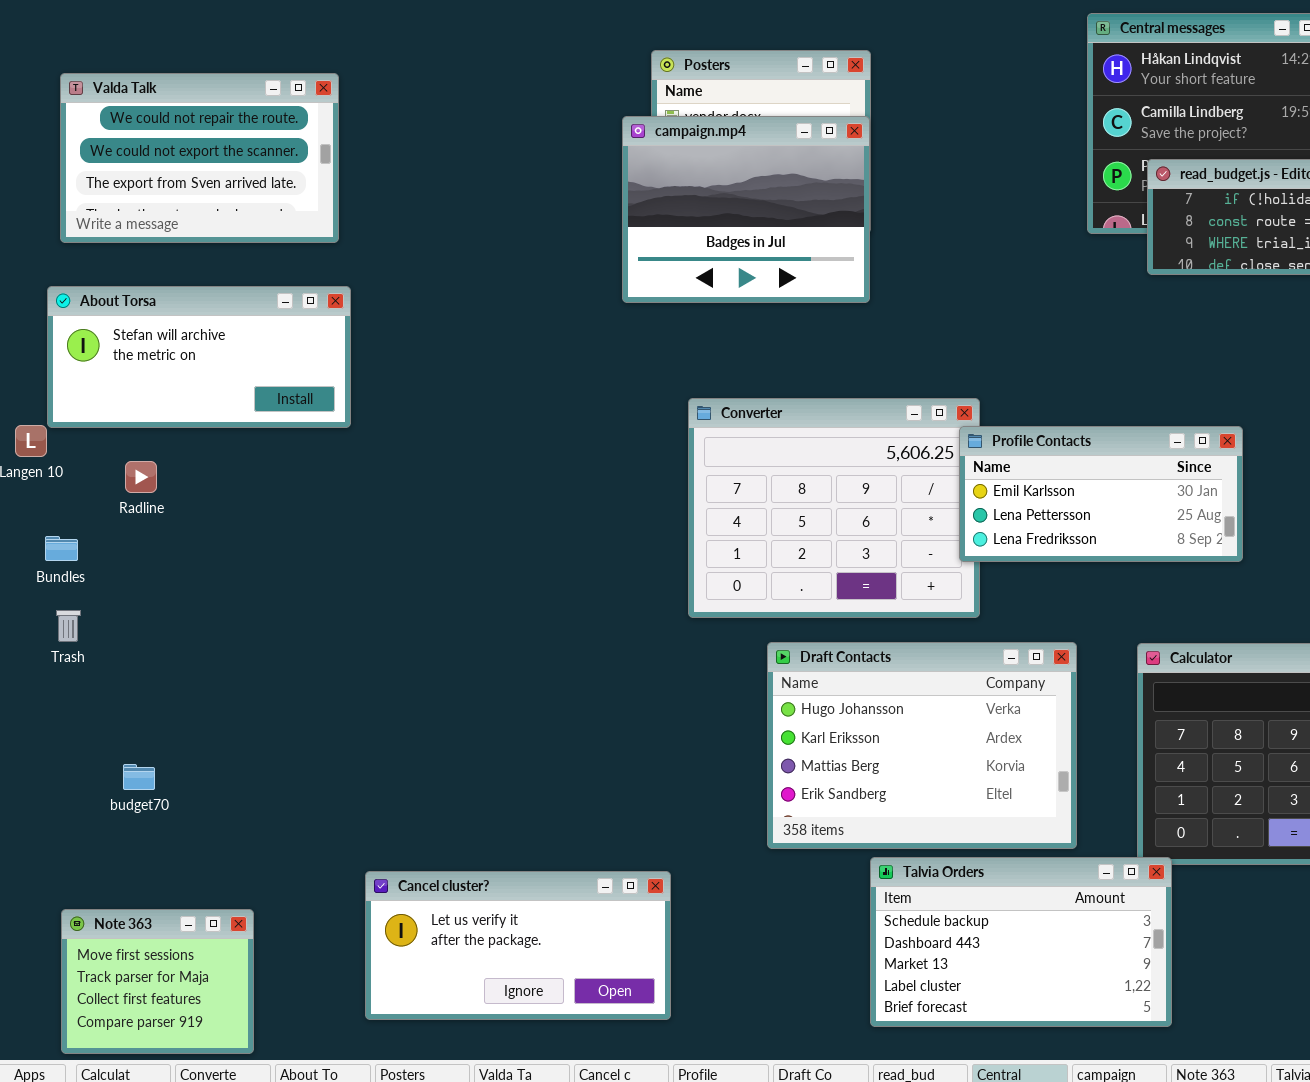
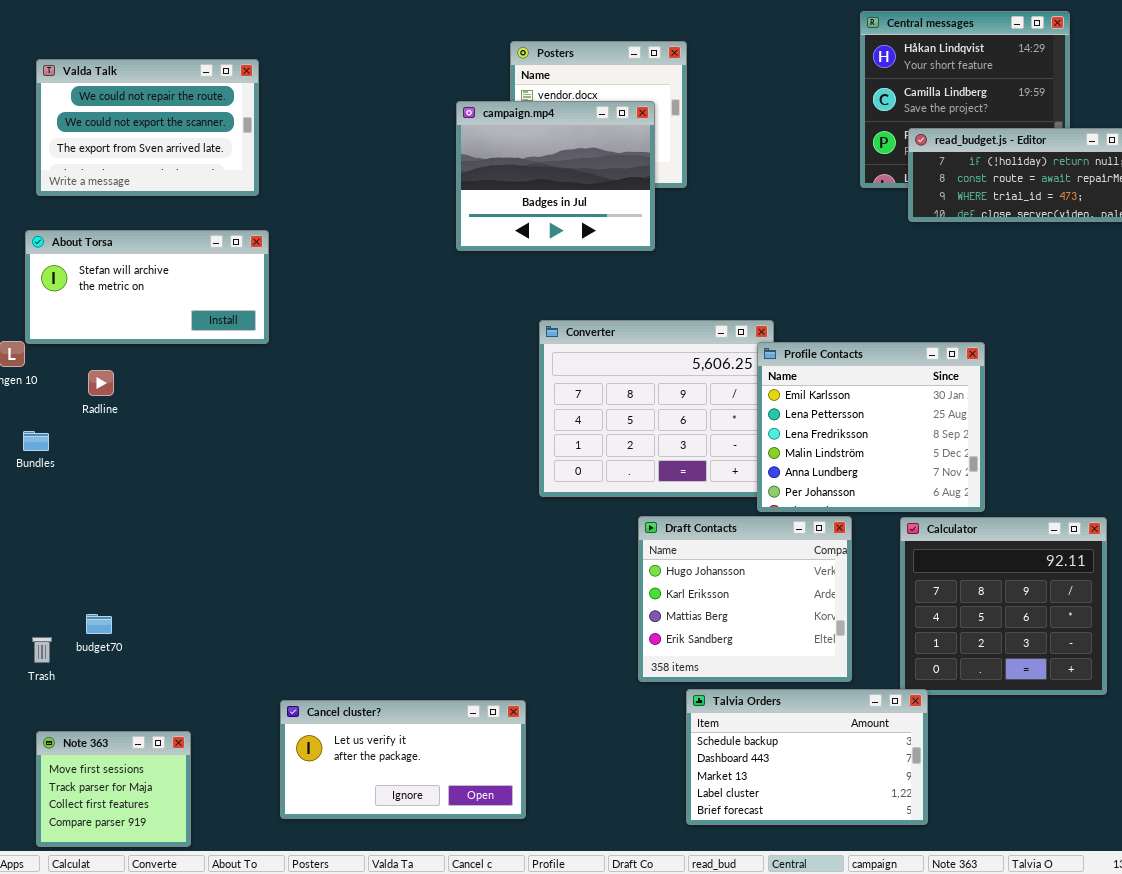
campaign.mp4: [622,116,870,303] -> [456,101,655,251], moved
Profile Contacts: [959,426,1243,562] -> [757,342,985,512], resized
Trash: [56,610,81,642] -> [32,637,52,663], moved
Draft Contacts: [767,642,1077,849] -> [638,516,852,682], resized

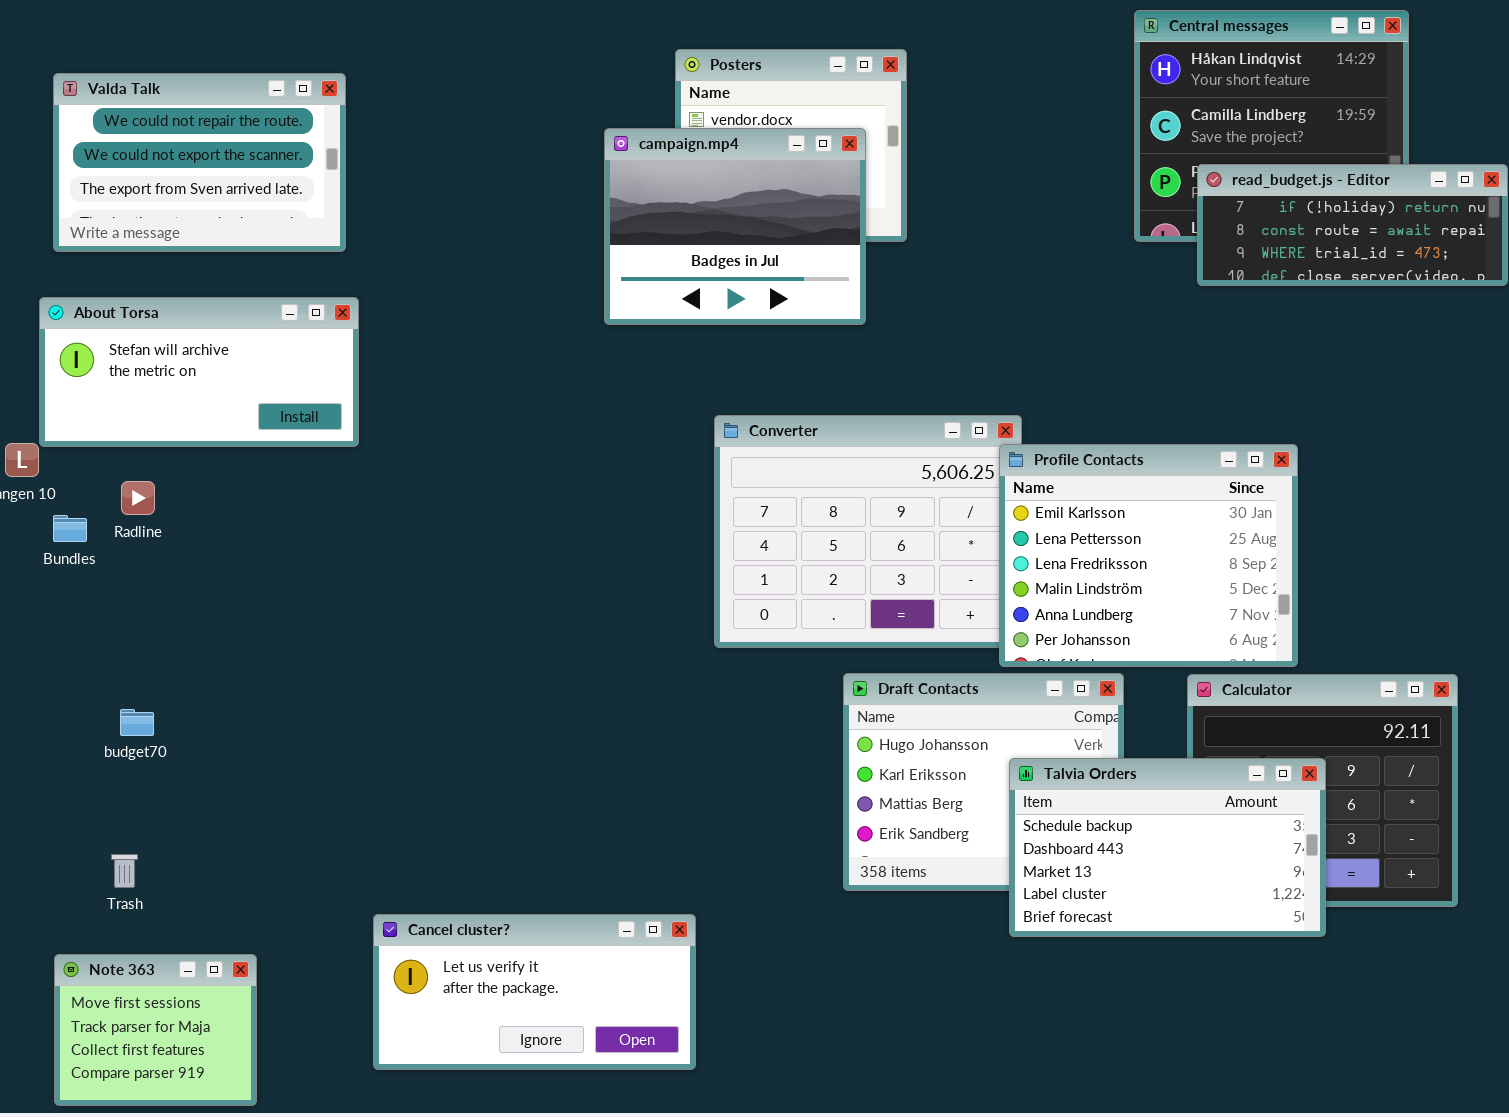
Bundles: [23,431,49,451] -> [53,515,87,542], moved
budget70: [86,614,112,634] -> [120,709,154,736], moved
Trash: [32,637,52,663] -> [111,854,138,888], moved
Talvia Orders: [686,689,928,825] -> [1009,758,1326,937], moved

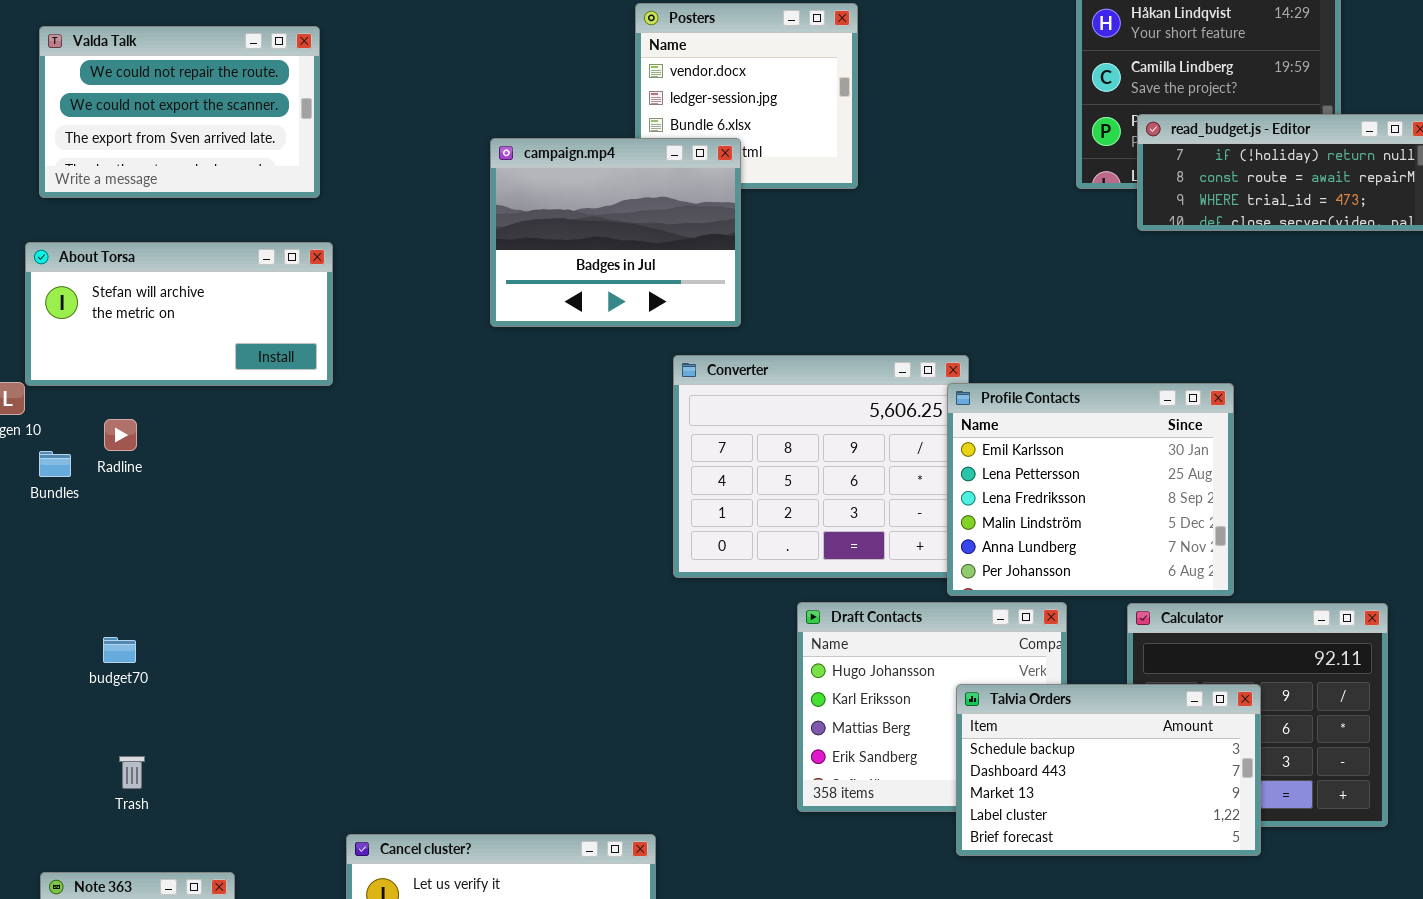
campaign.mp4: [604,128,866,325] -> [490,138,741,327], moved
Trash: [111,854,138,888] -> [119,756,145,789], moved

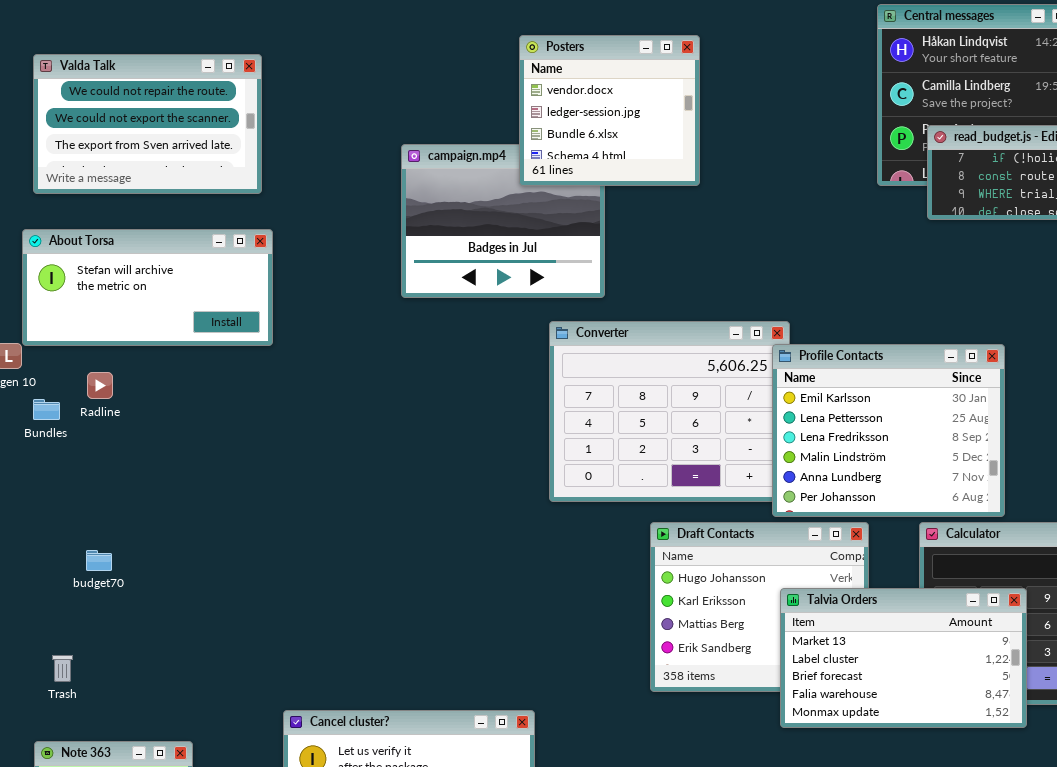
Posters: [635,3,858,189] -> [519,35,700,186], raised
Talvia Orders: [956,684,1261,856] -> [780,588,1027,728], scrolled down 2 rows
Trash: [119,756,145,789] -> [52,655,73,682], moved

